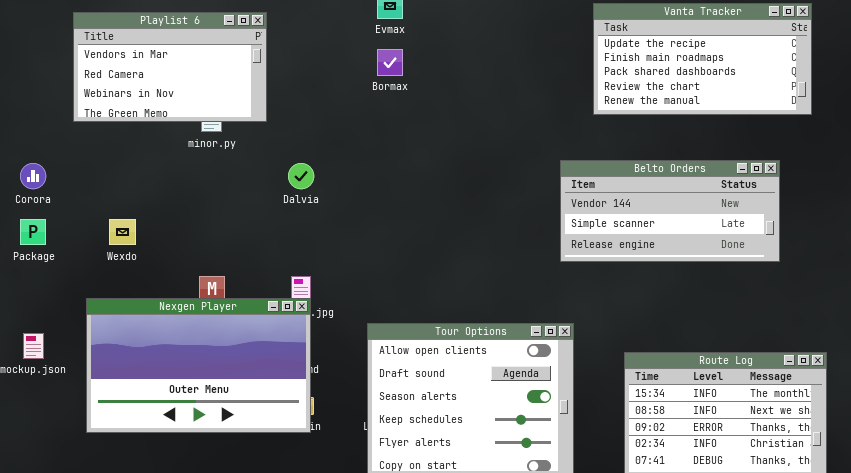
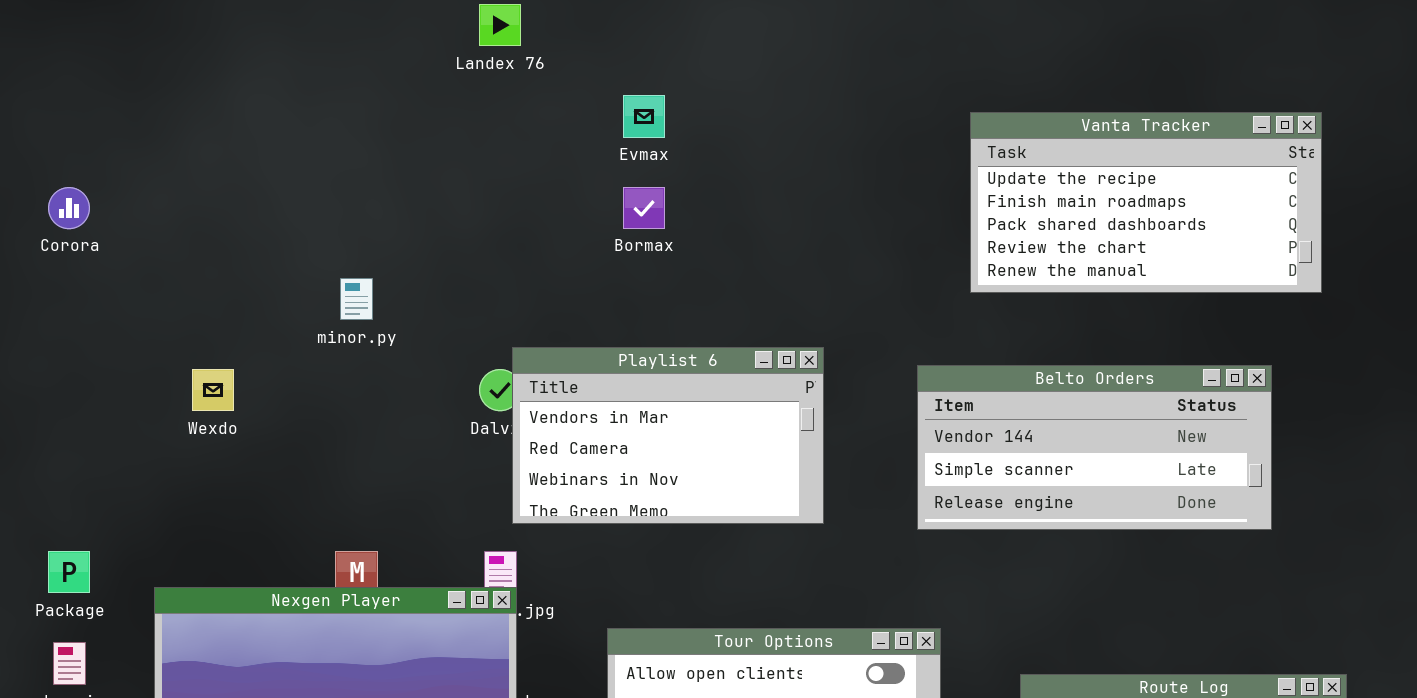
Playlist 6: [73,12,267,122] -> [512,347,824,524], moved
Corora: [20,163,46,189] -> [48,187,90,229], moved
Package: [20,219,46,245] -> [48,551,90,593], moved
Wexdo: [109,219,136,245] -> [192,369,234,411], moved

